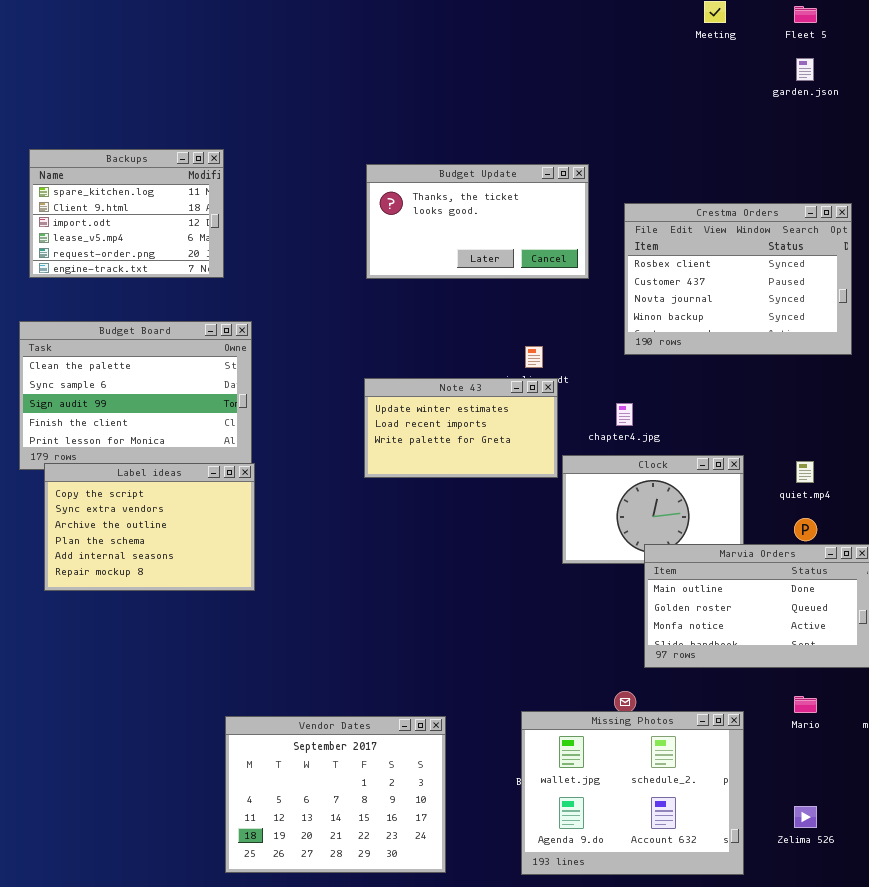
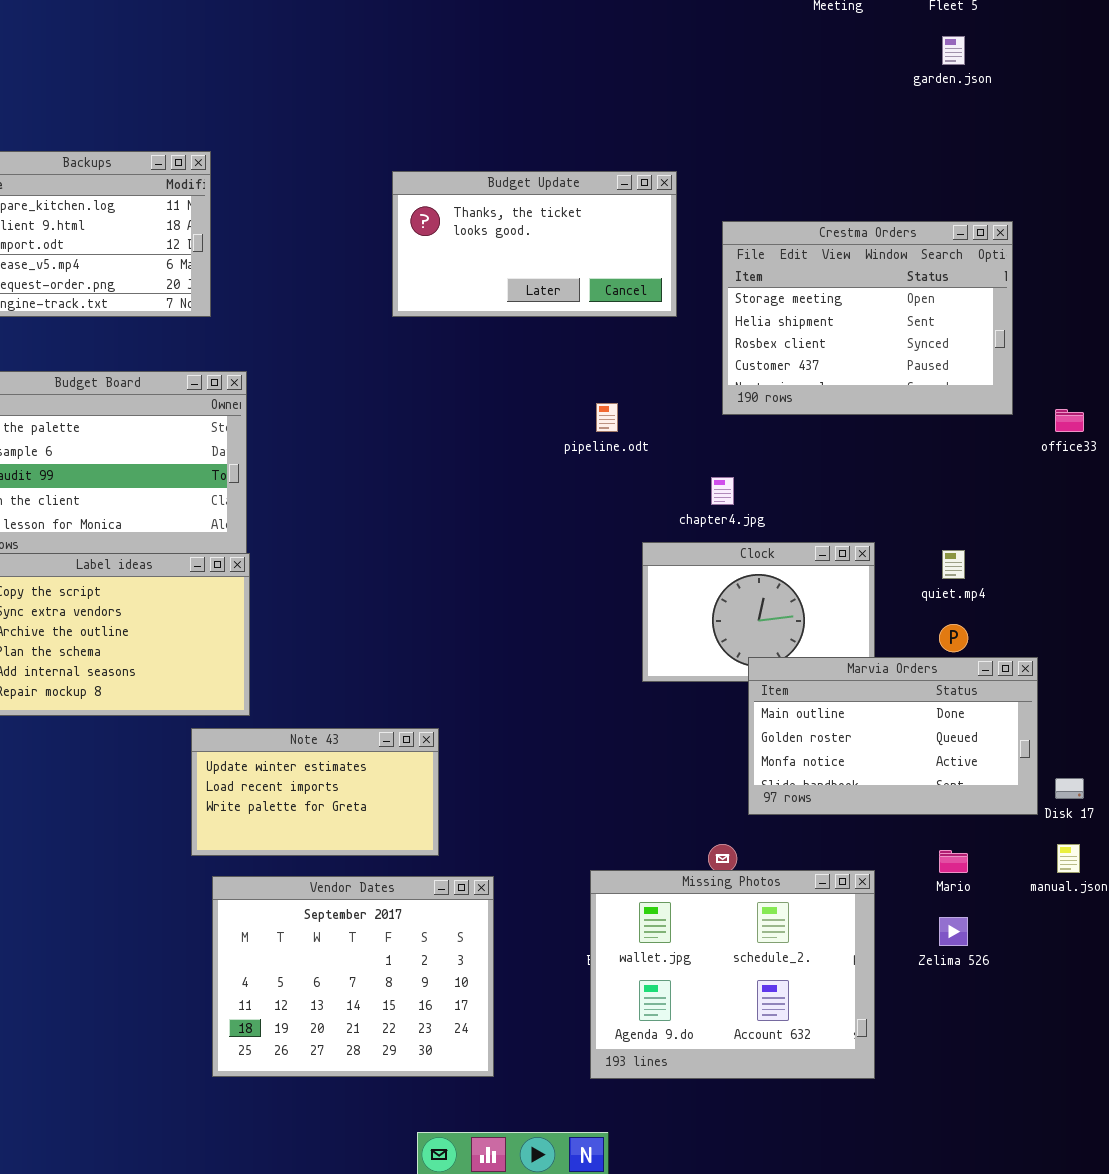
Crestma Orders: [624,203,852,355] -> [722,221,1013,415], scrolled up 2 rows
Note 43: [364,378,558,478] -> [191,728,439,856], moved
Zelima 526: [794,806,817,828] -> [939,917,968,946], moved

